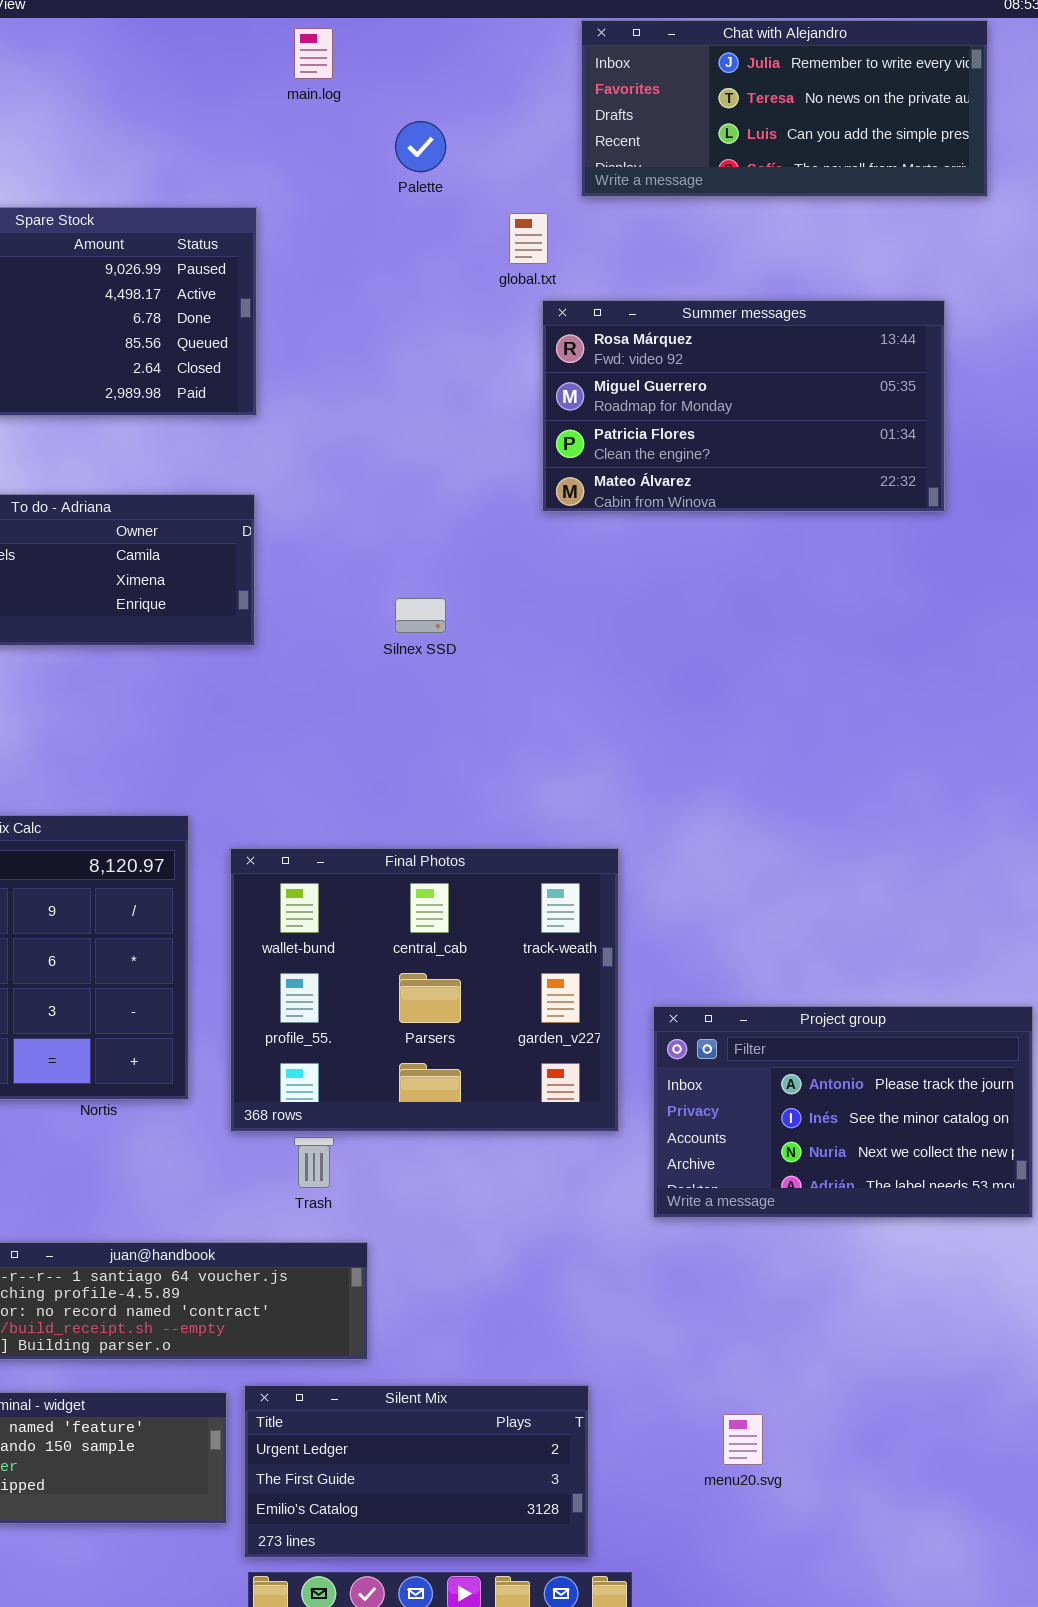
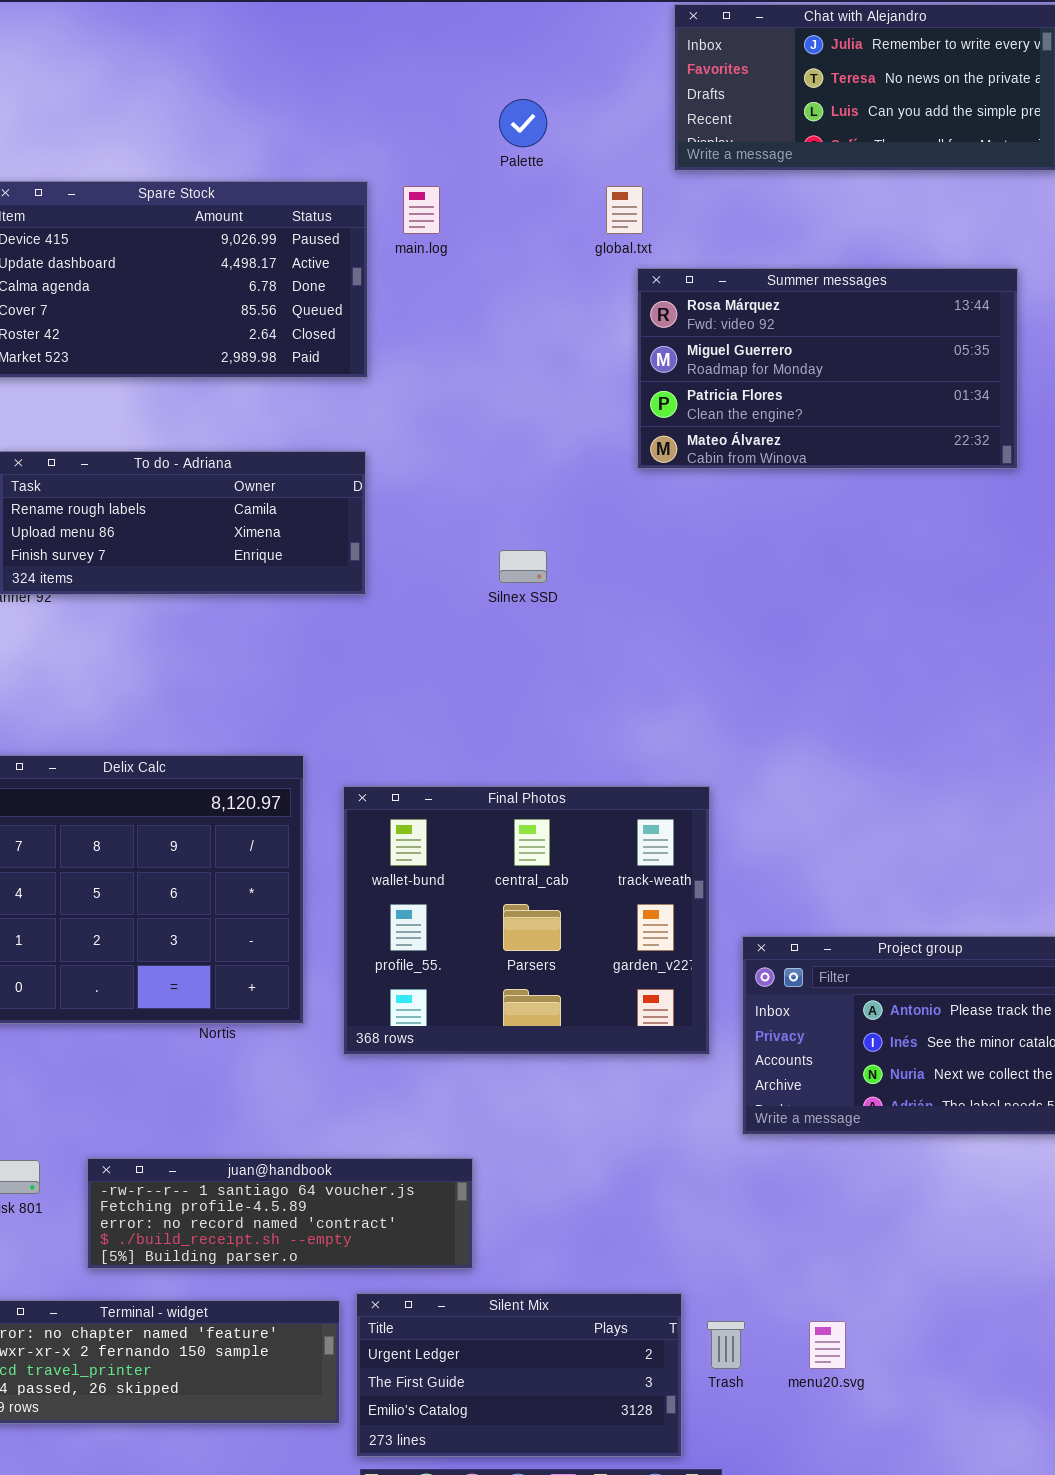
main.log: [294,28,333,79] -> [403,186,440,234], moved
Trash: [294,1137,334,1188] -> [707,1321,745,1369], moved

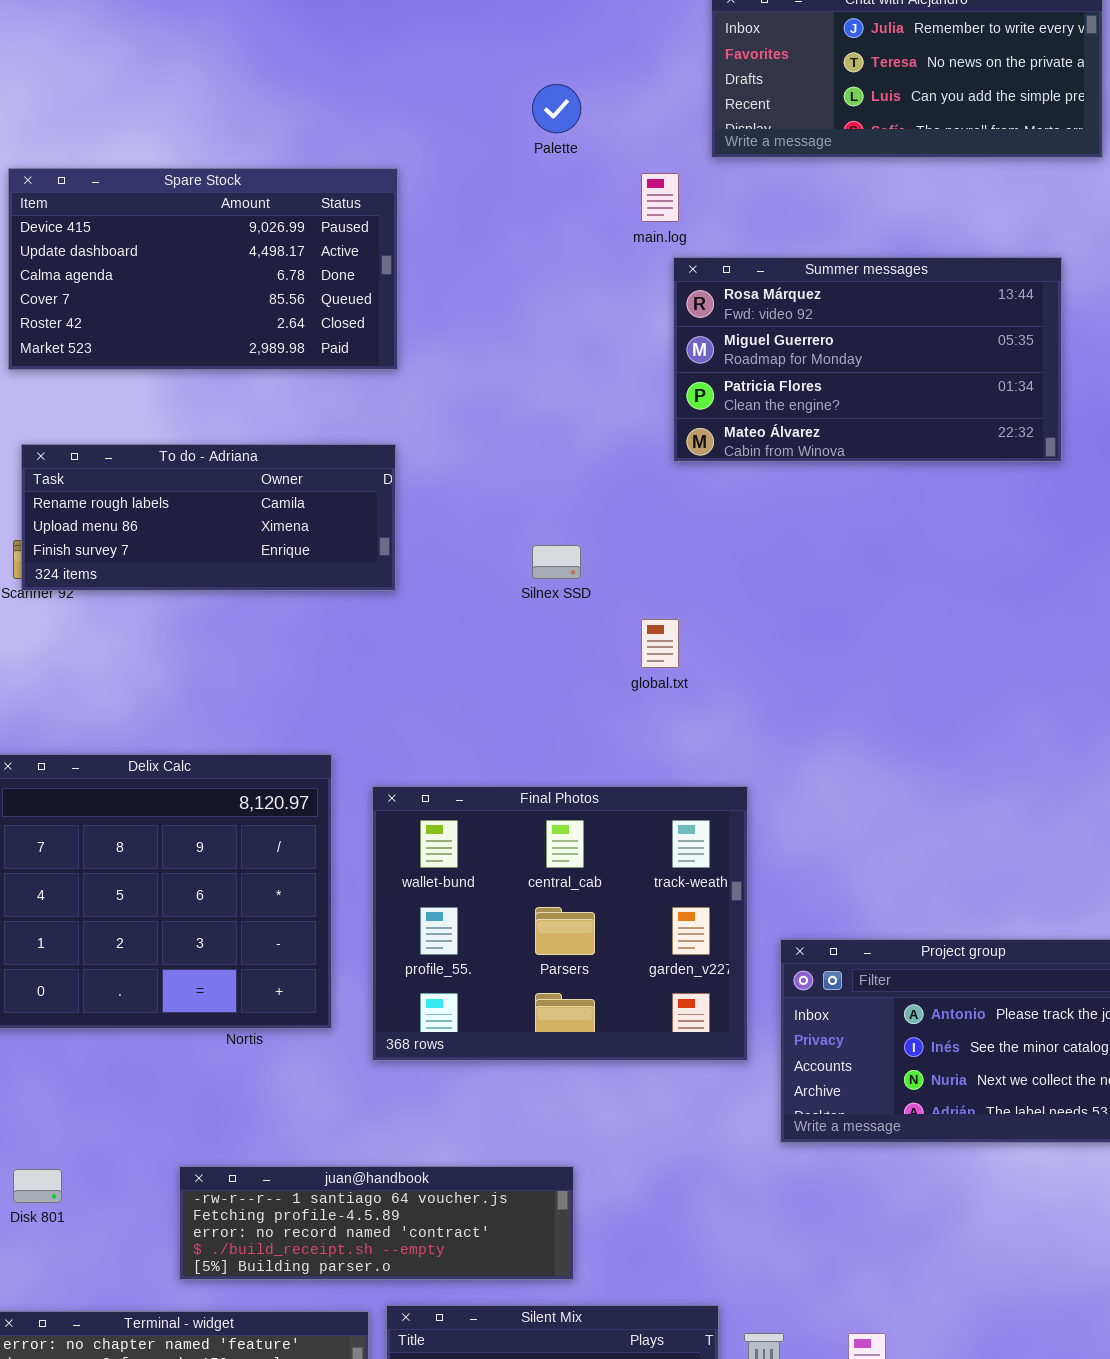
main.log: [403,186,440,234] -> [641,173,679,222], moved
global.txt: [606,186,643,234] -> [641,619,679,668], moved
juan@handbook: [87,1158,473,1269] -> [179,1166,574,1280], moved

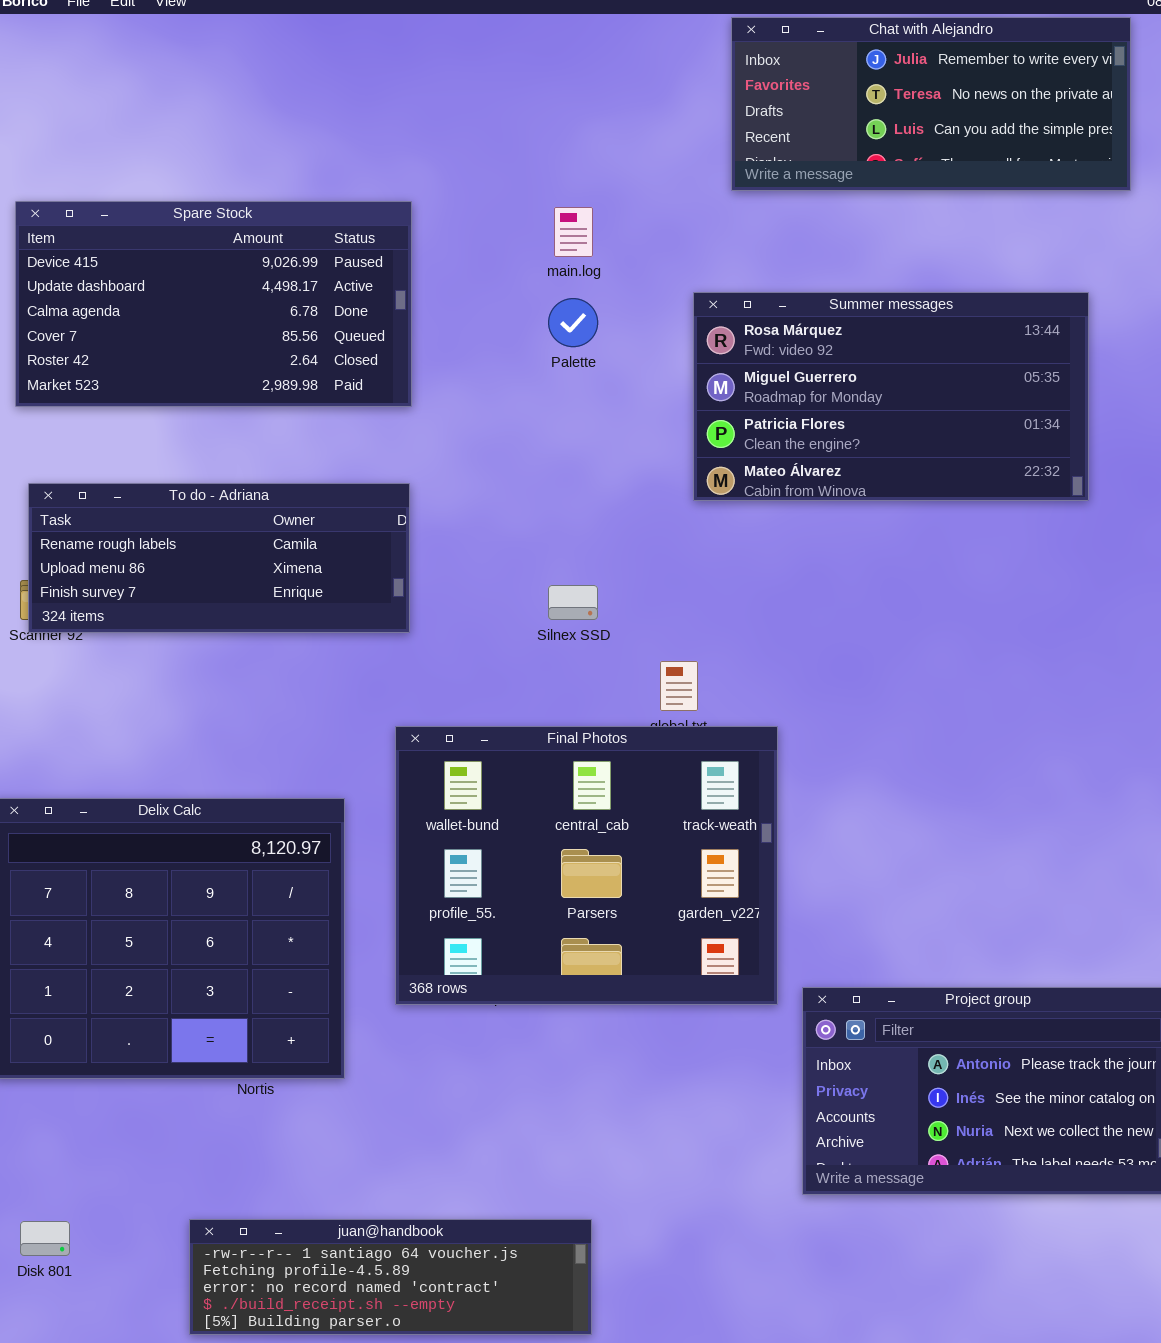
Palette: [532,84,581,133] -> [548,298,598,347], moved
main.log: [641,173,679,222] -> [554,207,593,257], moved
Final Photos: [372,786,748,1061] -> [395,726,778,1005], moved

